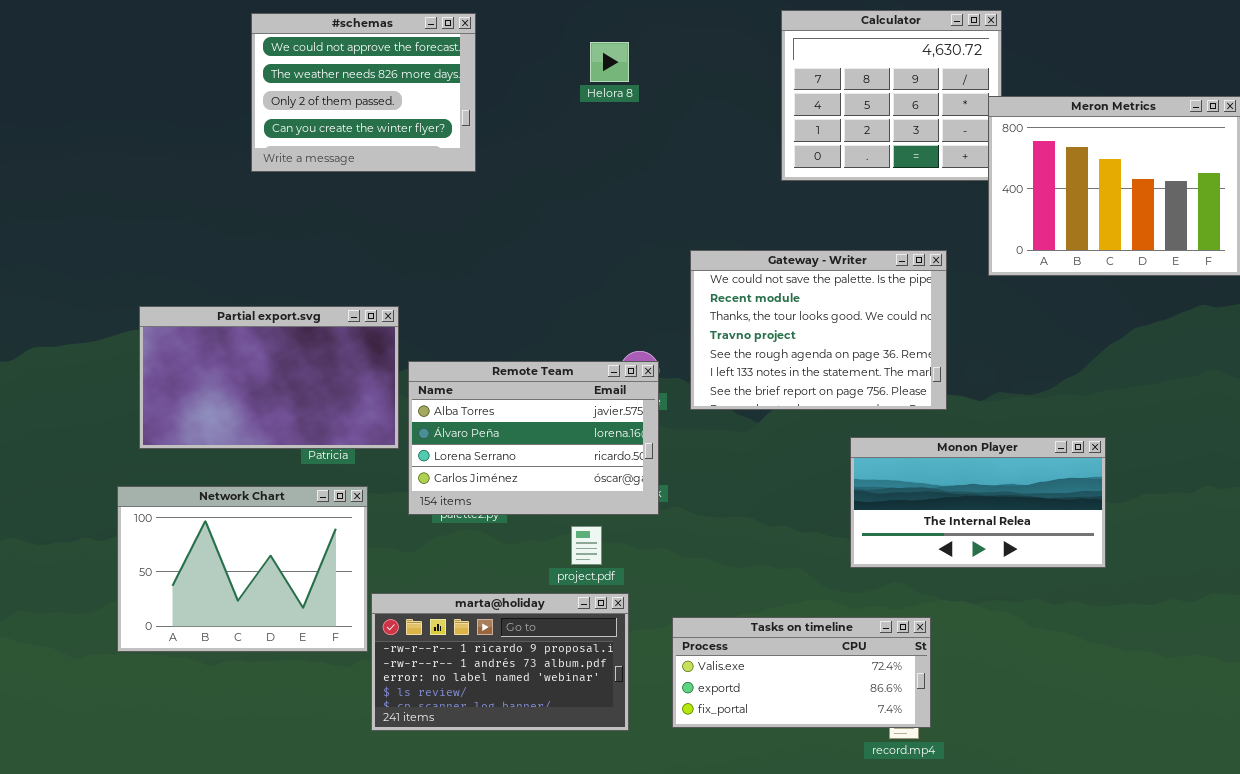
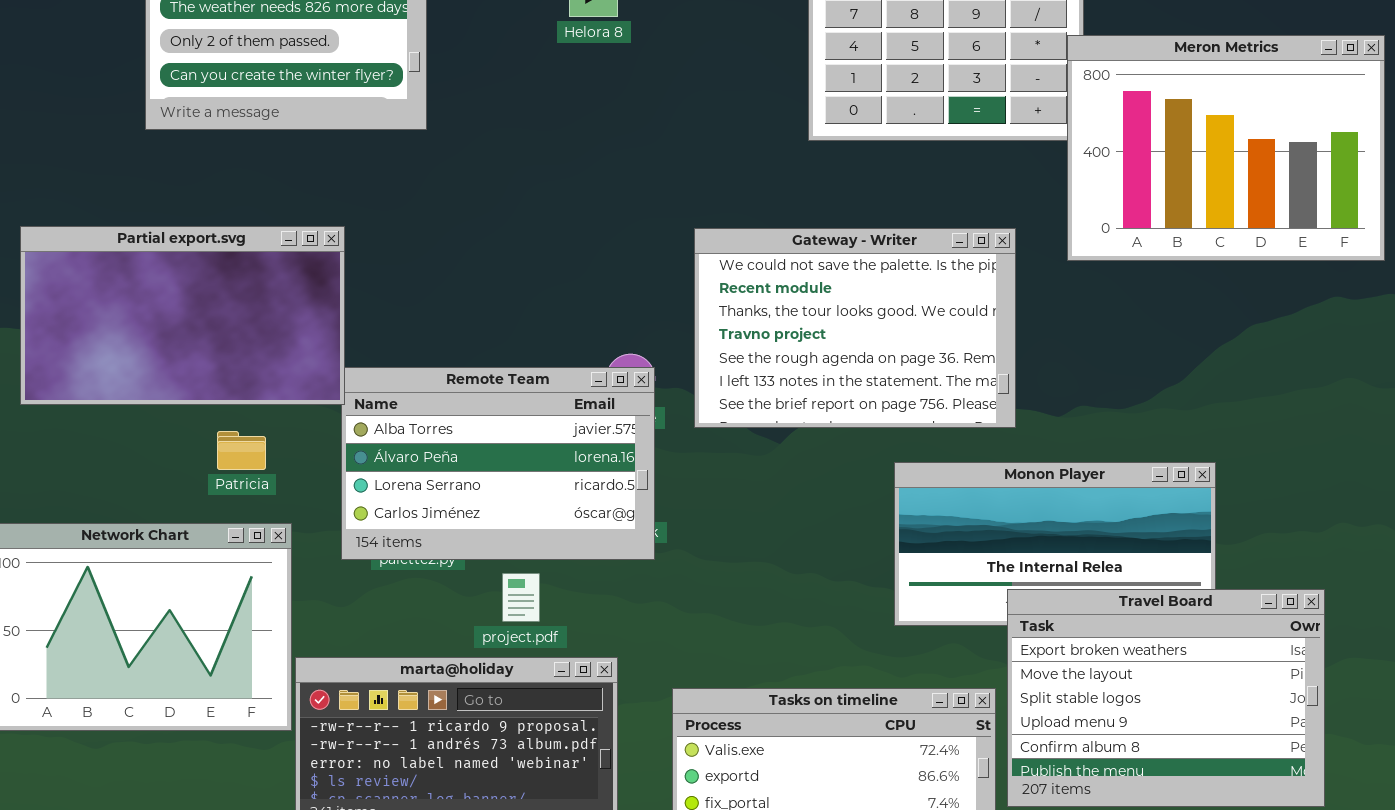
Partial export.svg: [139,306,399,449] -> [20,226,345,405], moved
project.pdf: [571,526,602,565] -> [502,573,540,622], moved
Travel Board: none -> [1007,589,1325,807], opened

